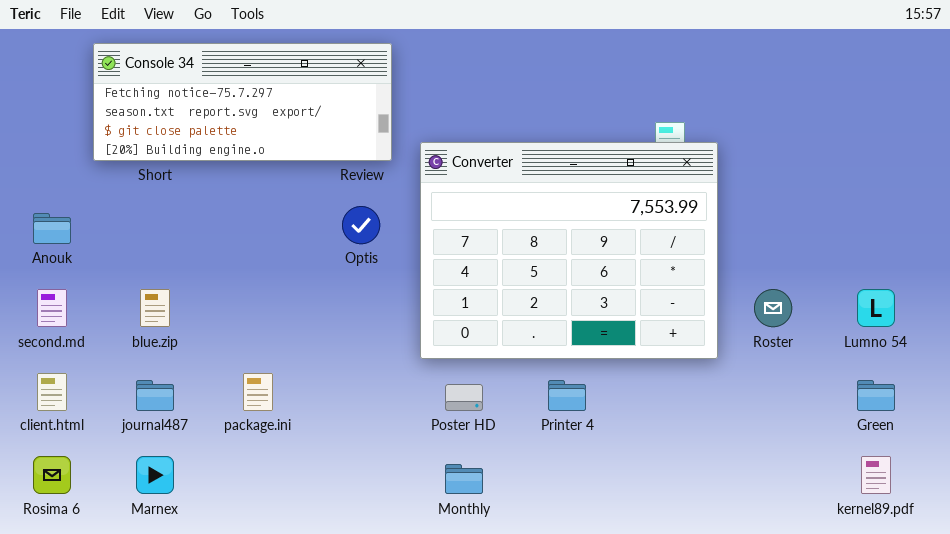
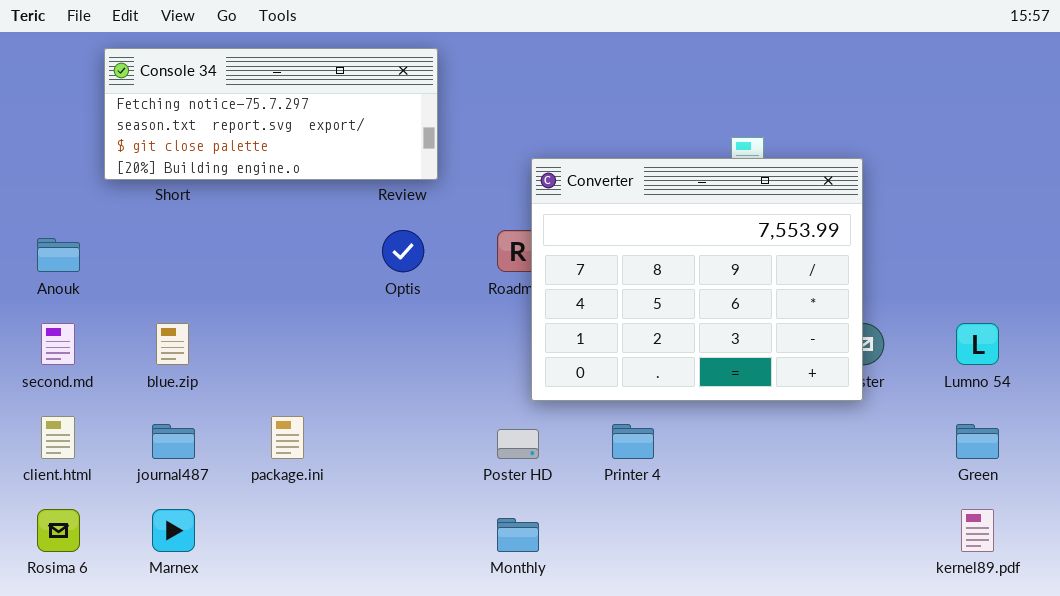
Converter: [420,142,718,359] -> [531,158,863,401], moved

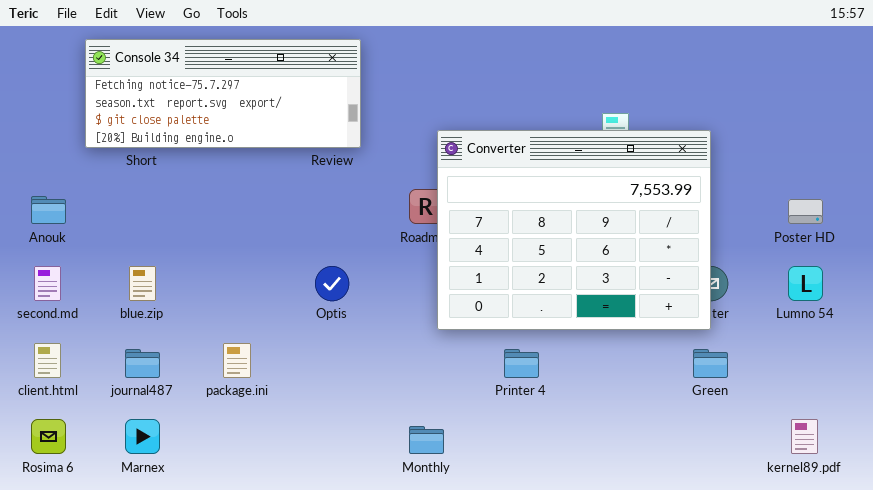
Optis: [382,230,424,272] -> [315,266,349,301], moved
Green: [956,424,999,459] -> [693,349,728,378], moved
Poster HD: [497,429,539,459] -> [788,199,823,224], moved

